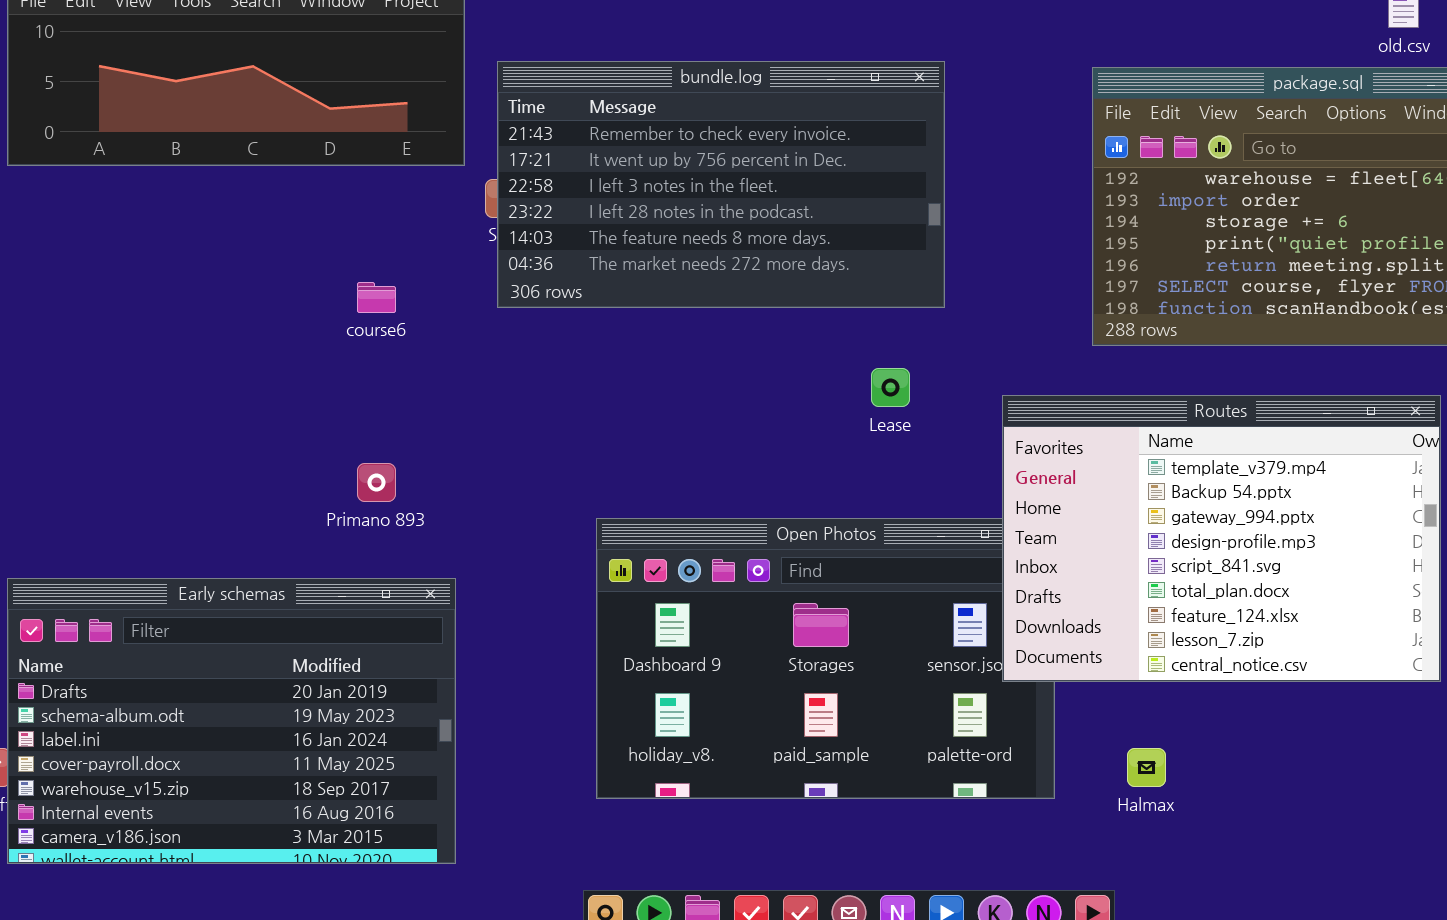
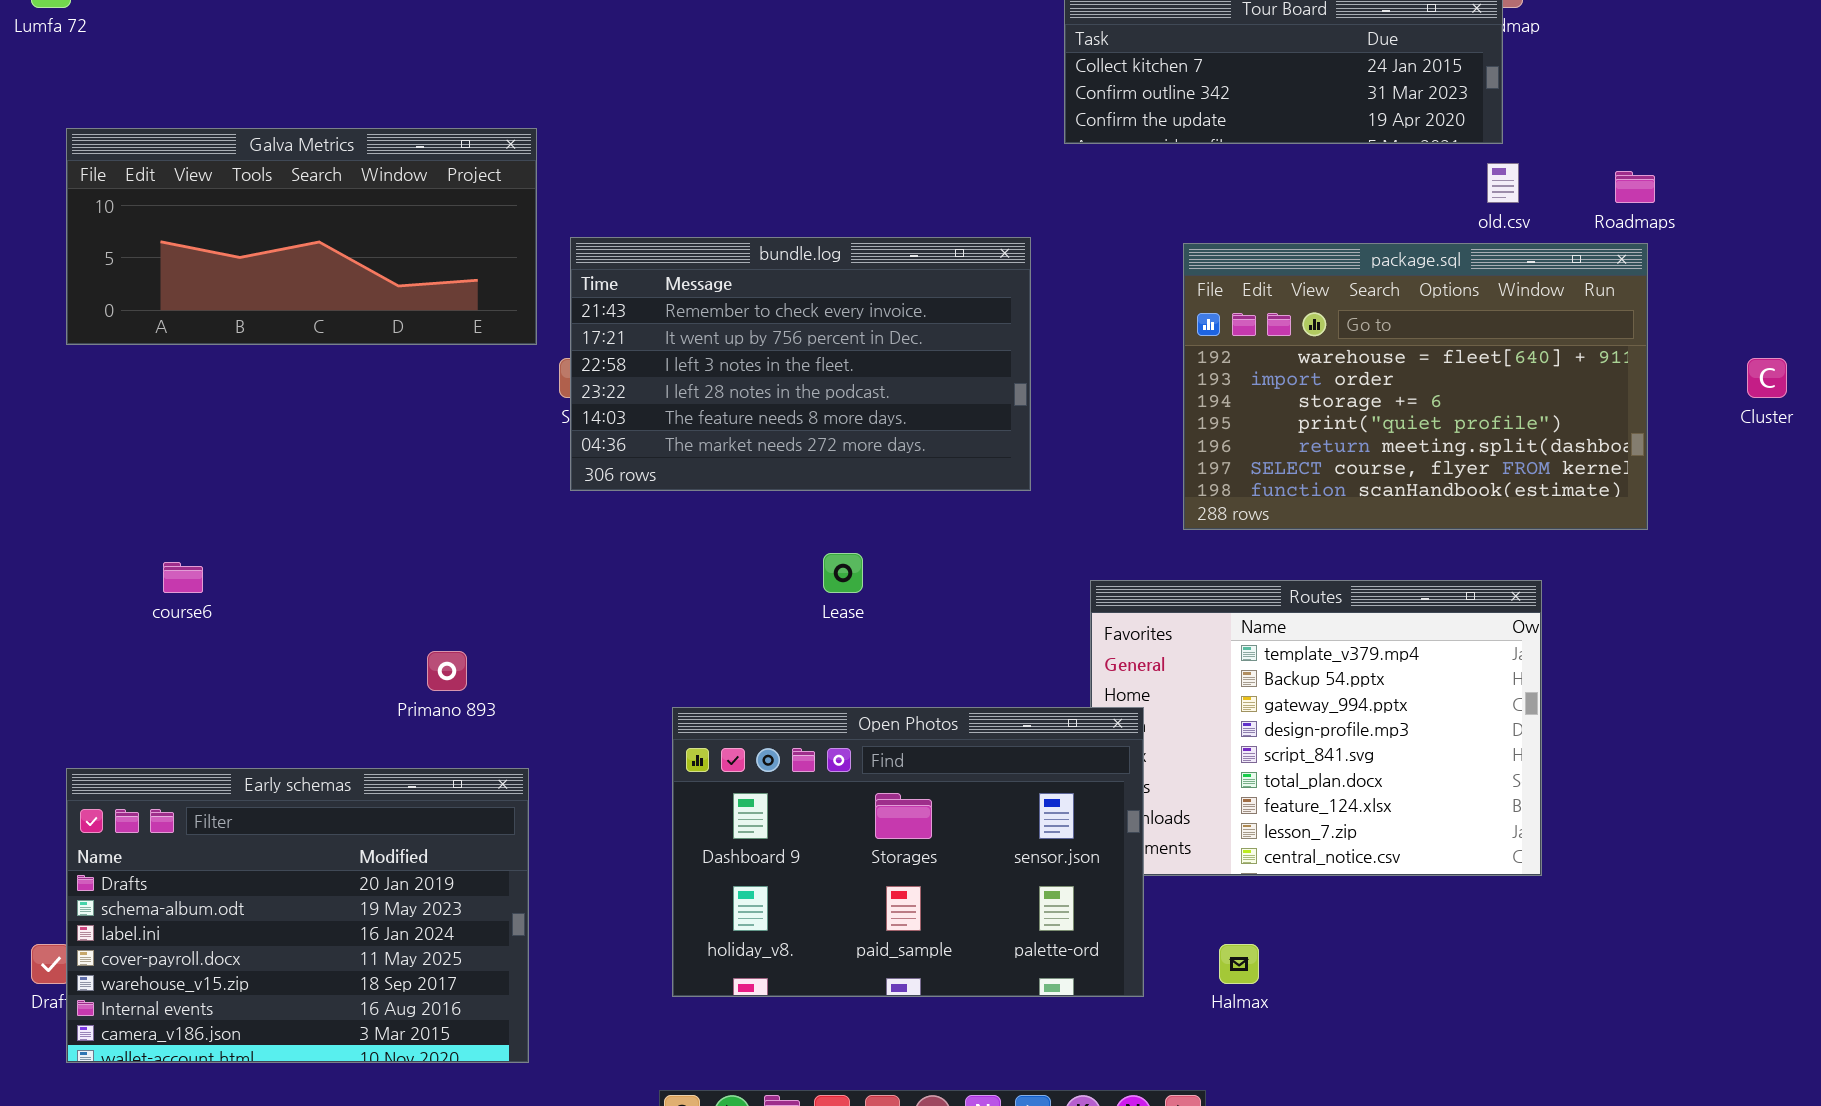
course6: [357,282,396,313] -> [163,562,203,593], moved
Lease: [871,368,910,407] -> [823,553,863,593], moved
Open Photos: [596,518,1055,799] -> [672,707,1144,997], raised

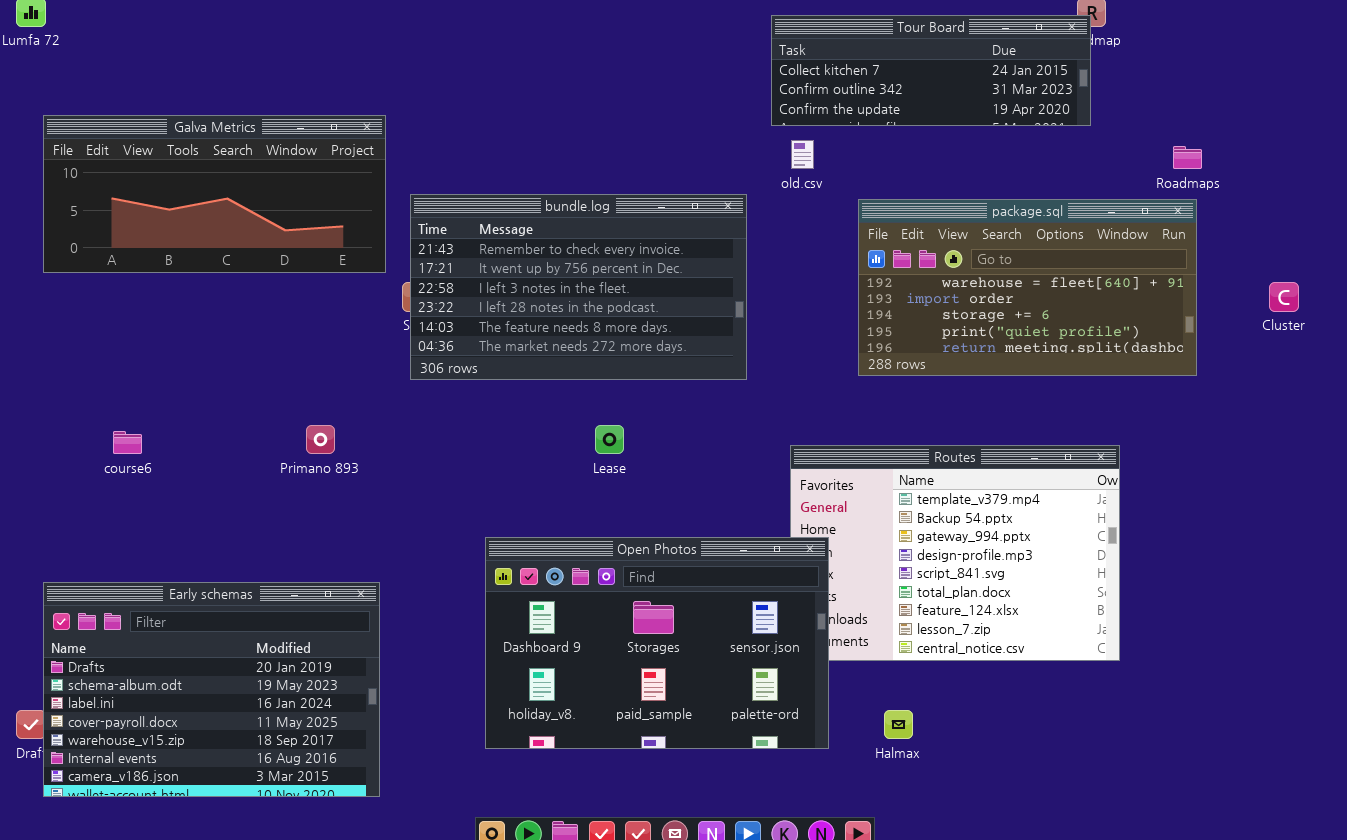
old.csv: [1487,163,1519,203] -> [791,140,814,169], moved
package.sql: [1183,243,1648,530] -> [858,199,1197,376], resized
Primano 893: [427,651,467,691] -> [306,425,335,454], moved

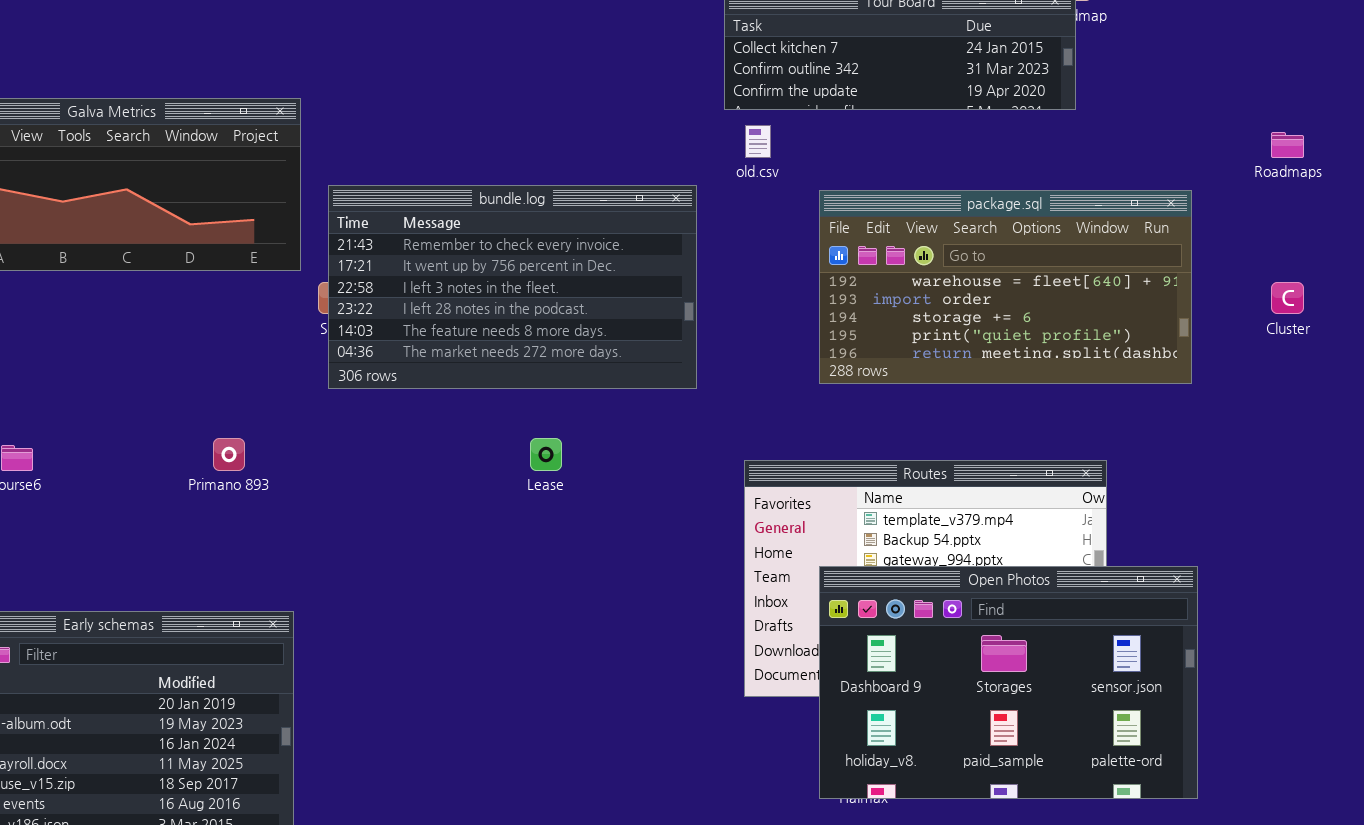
Roadmaps: [1173,146,1202,169] -> [1271,132,1304,158], moved
Open Photos: [485,537,829,749] -> [819,566,1198,799], moved

